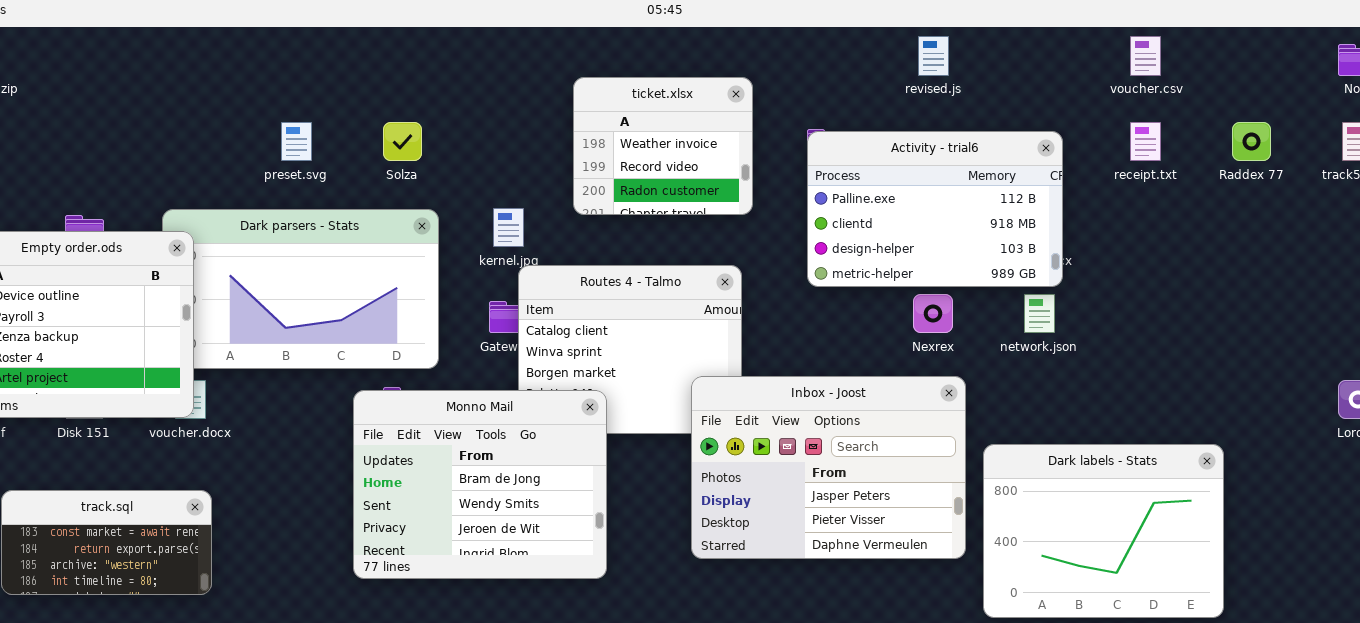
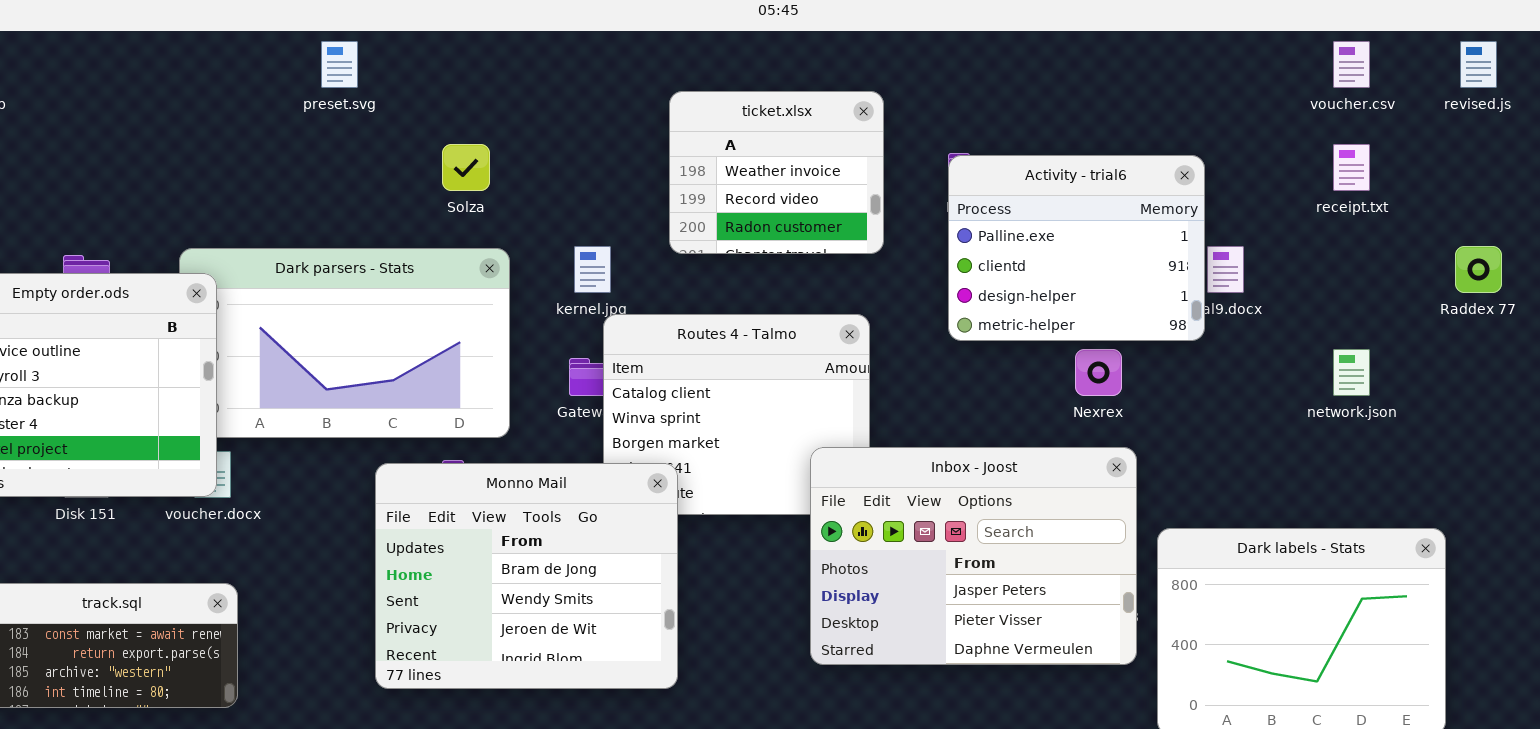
revised.js: [918,36,949,76] -> [1460,41,1497,88], moved
preset.svg: [281,122,312,161] -> [321,41,358,88], moved
Raddex 77: [1232,122,1271,161] -> [1455,246,1502,293], moved
Activity - trial6: [807,131,1063,287] -> [948,155,1205,341], resized
network.json: [1024,294,1055,333] -> [1333,349,1370,396], moved
Monno Mail: [353,390,607,579] -> [375,463,678,689], moved

